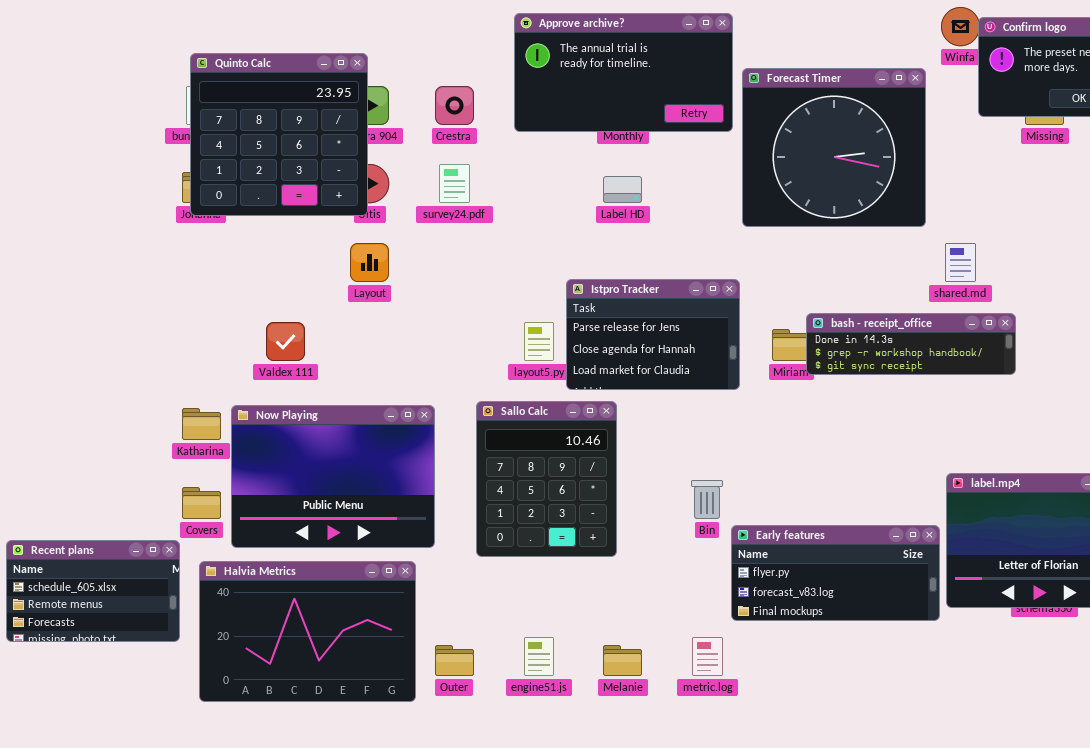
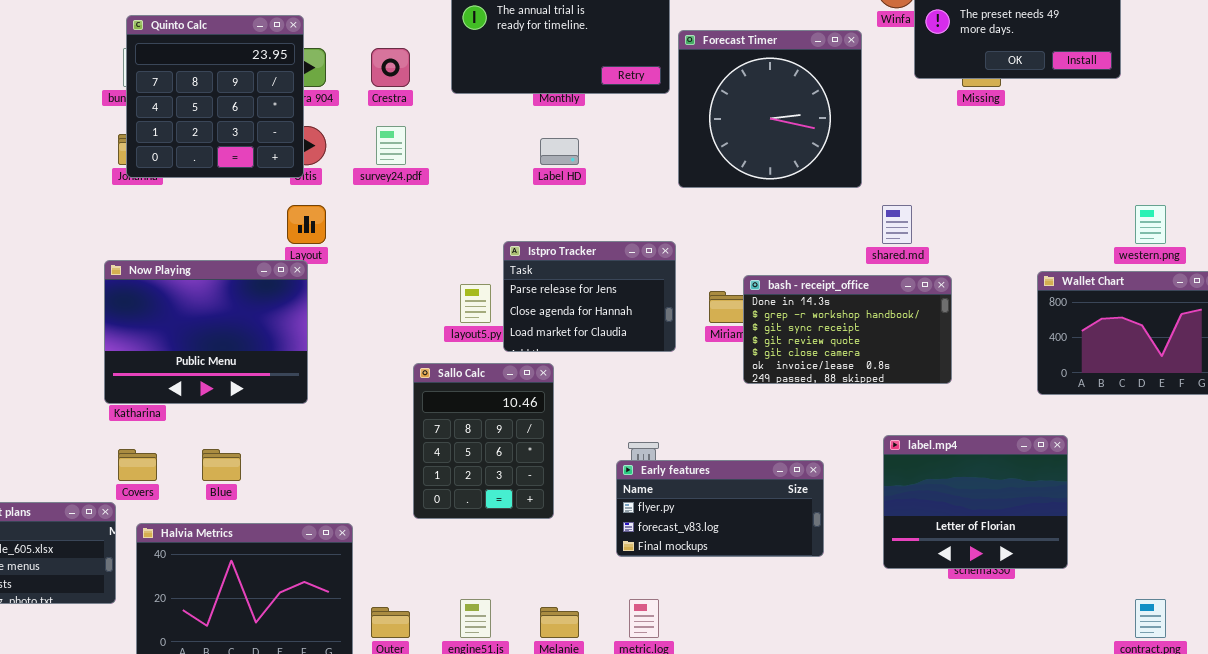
bash - receipt_office: [806,313,1016,375] -> [743,275,952,384], resized
Now Playing: [231,405,435,548] -> [104,260,308,404], moved
Early features: [731,525,940,621] -> [616,460,824,557], moved

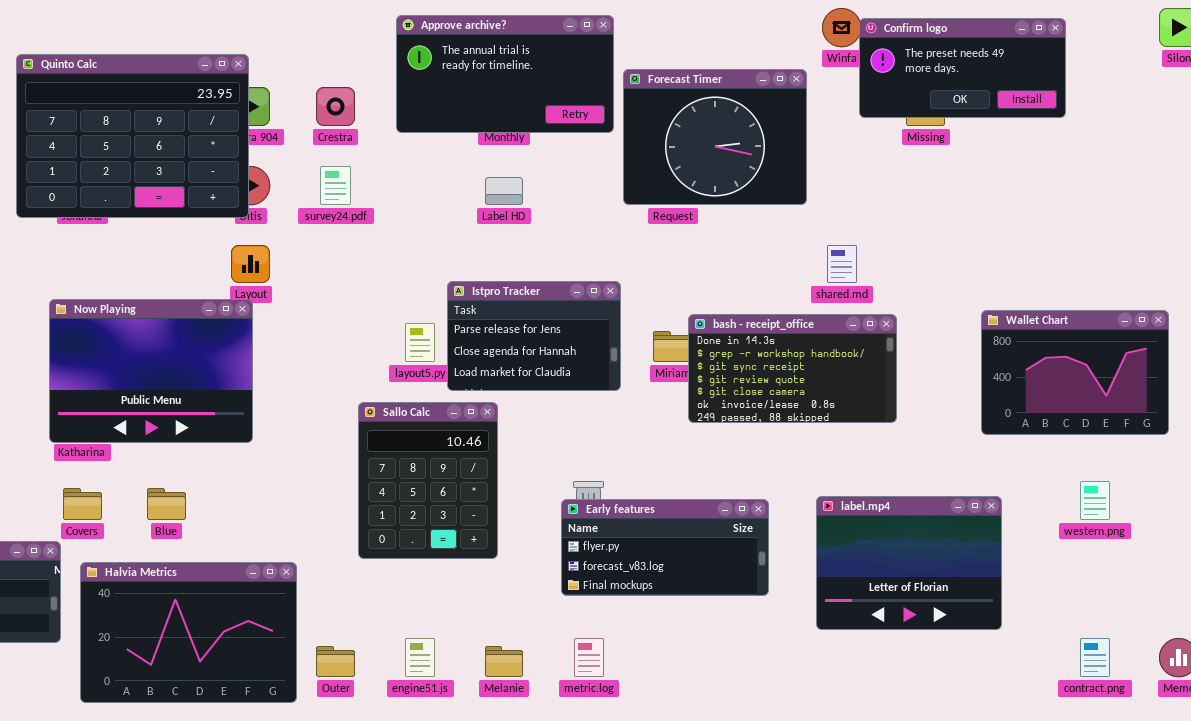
Quinto Calc: [126,15,304,178] -> [16,54,249,218], resized
Forecast Timer: [678,30,862,188] -> [623,69,807,205], resized
western.png: [1135,205,1166,244] -> [1080,481,1110,520], moved
label.mp4: [883,435,1068,569] -> [816,496,1002,630], moved

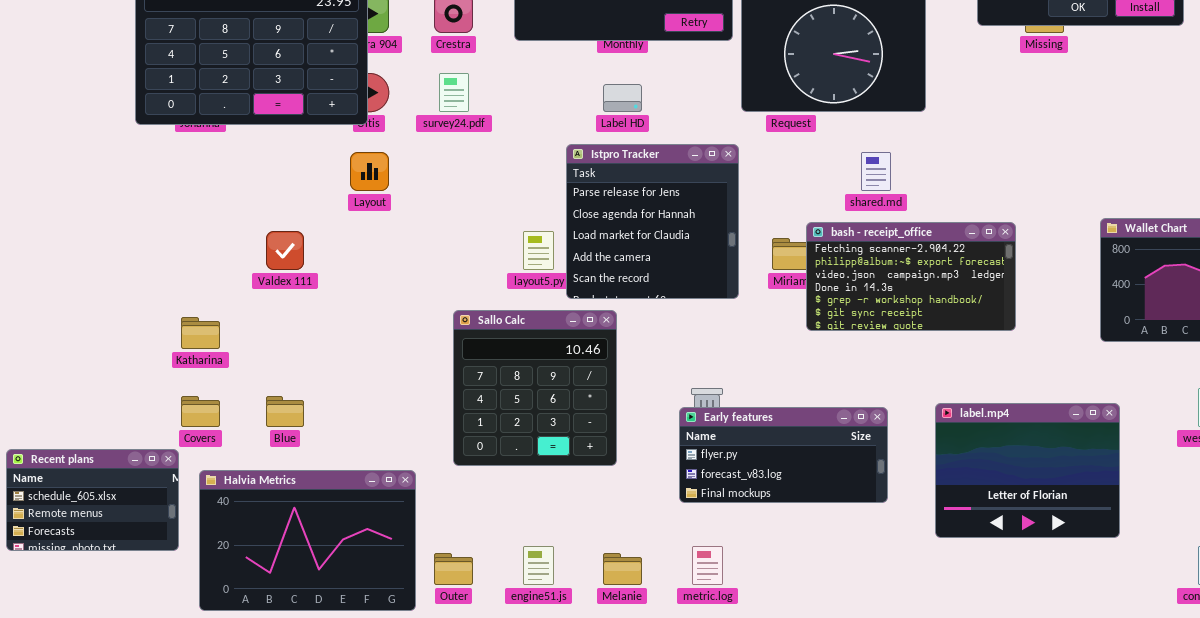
shared.md: [827,245,857,283] -> [861,152,891,191], moved
Istpro Tracker: [447,281,621,391] -> [566,144,739,299], resized
Now Playing: [49,299,253,443] -> none, closed
bash - receipt_office: [688,314,897,423] -> [806,222,1016,331], scrolled up 3 rows
Sallo Calc: [358,402,498,559] -> [453,310,617,466], resized

